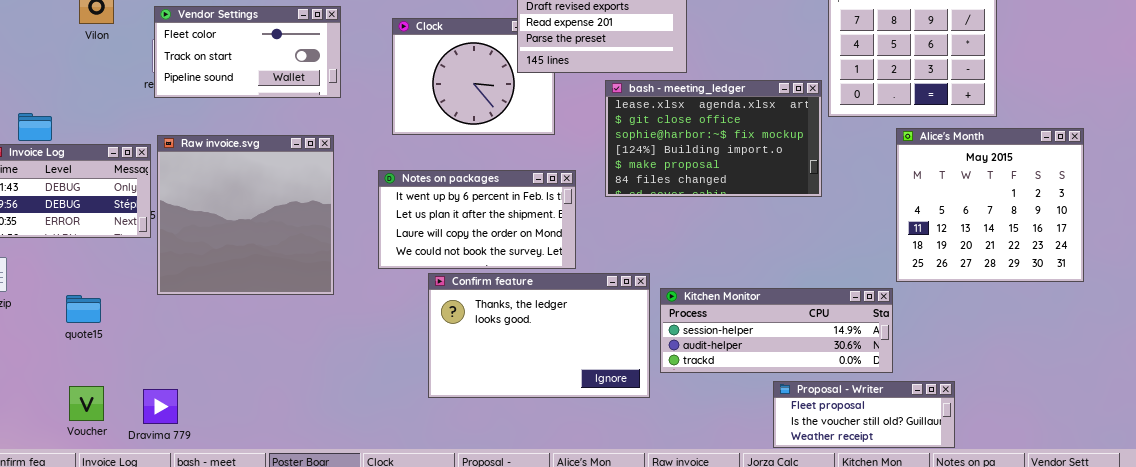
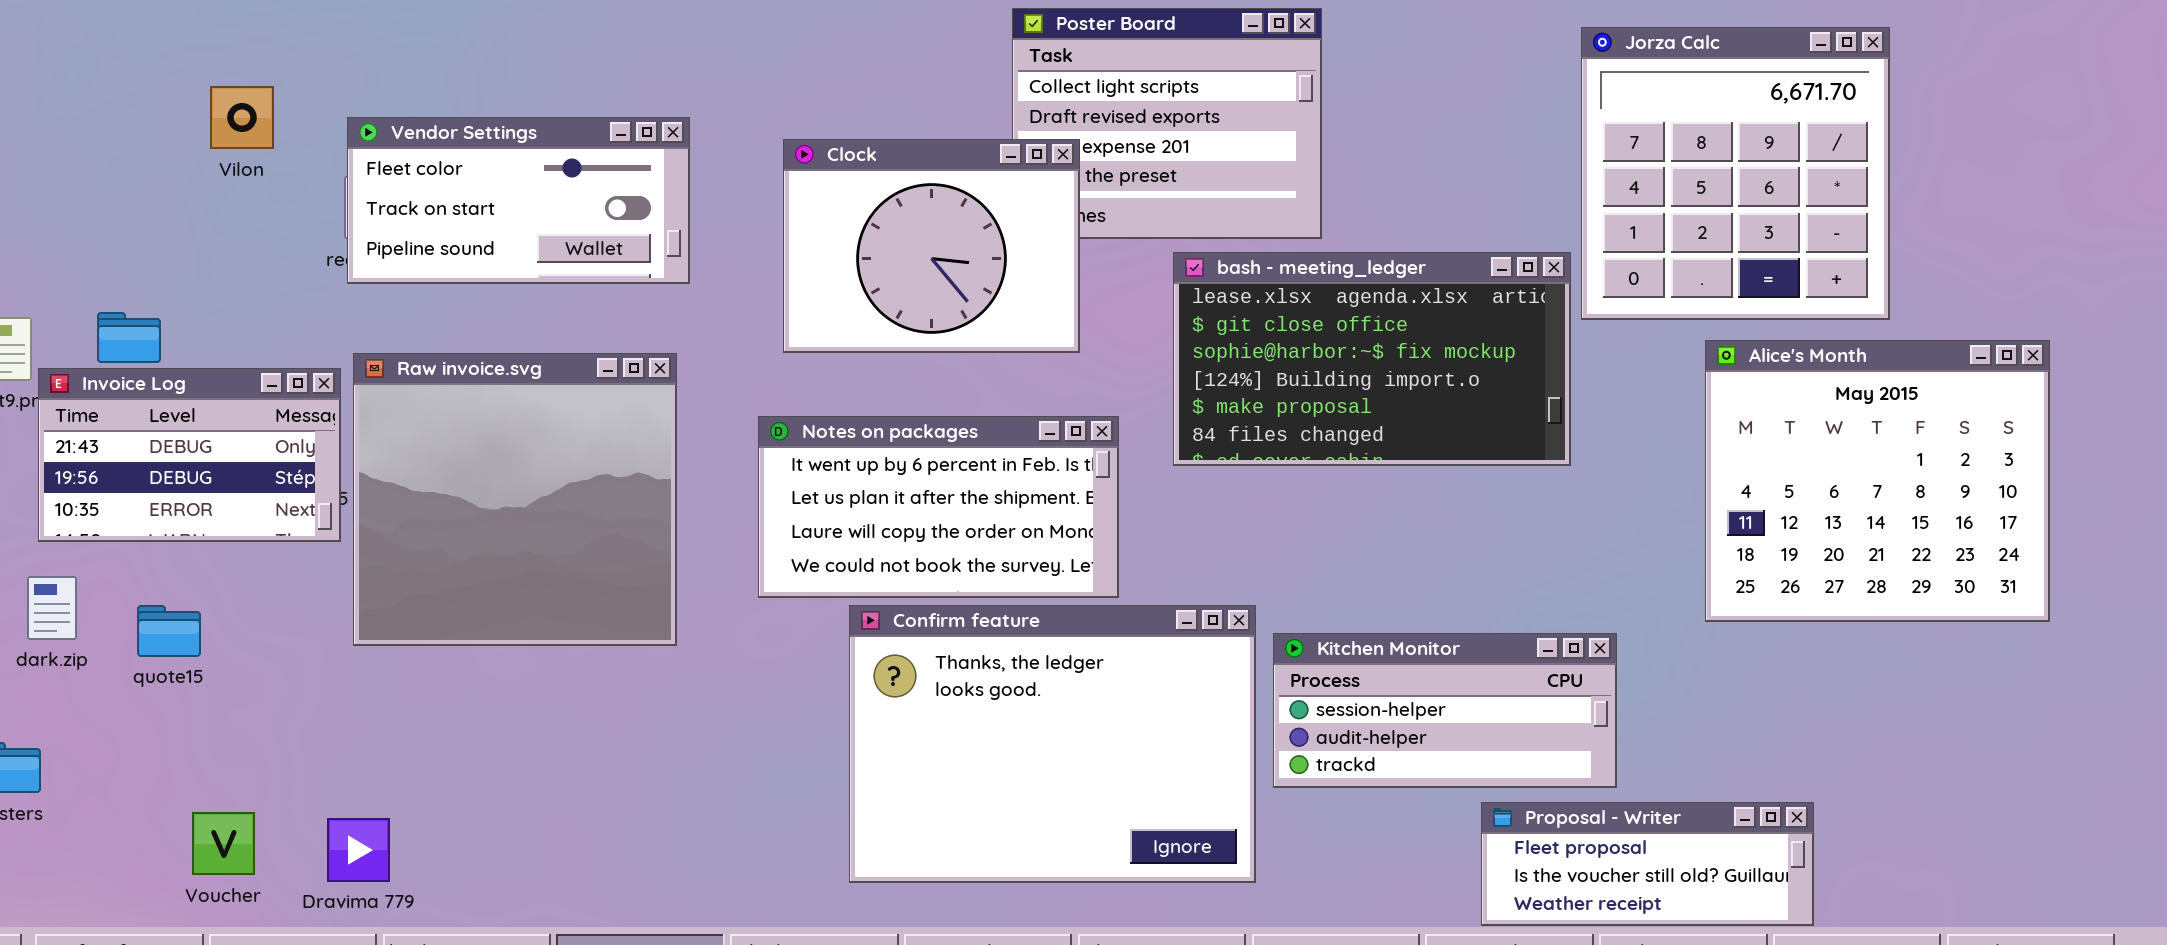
Clock: [392,18,555,135] -> [783,139,1080,353], raised
Confirm feature: [428,273,650,398] -> [849,605,1256,883], resized
Kitchen Monitor: [660,288,893,373] -> [1273,633,1617,788], resized
quote15: [66,295,101,323] -> [137,605,201,657], moved

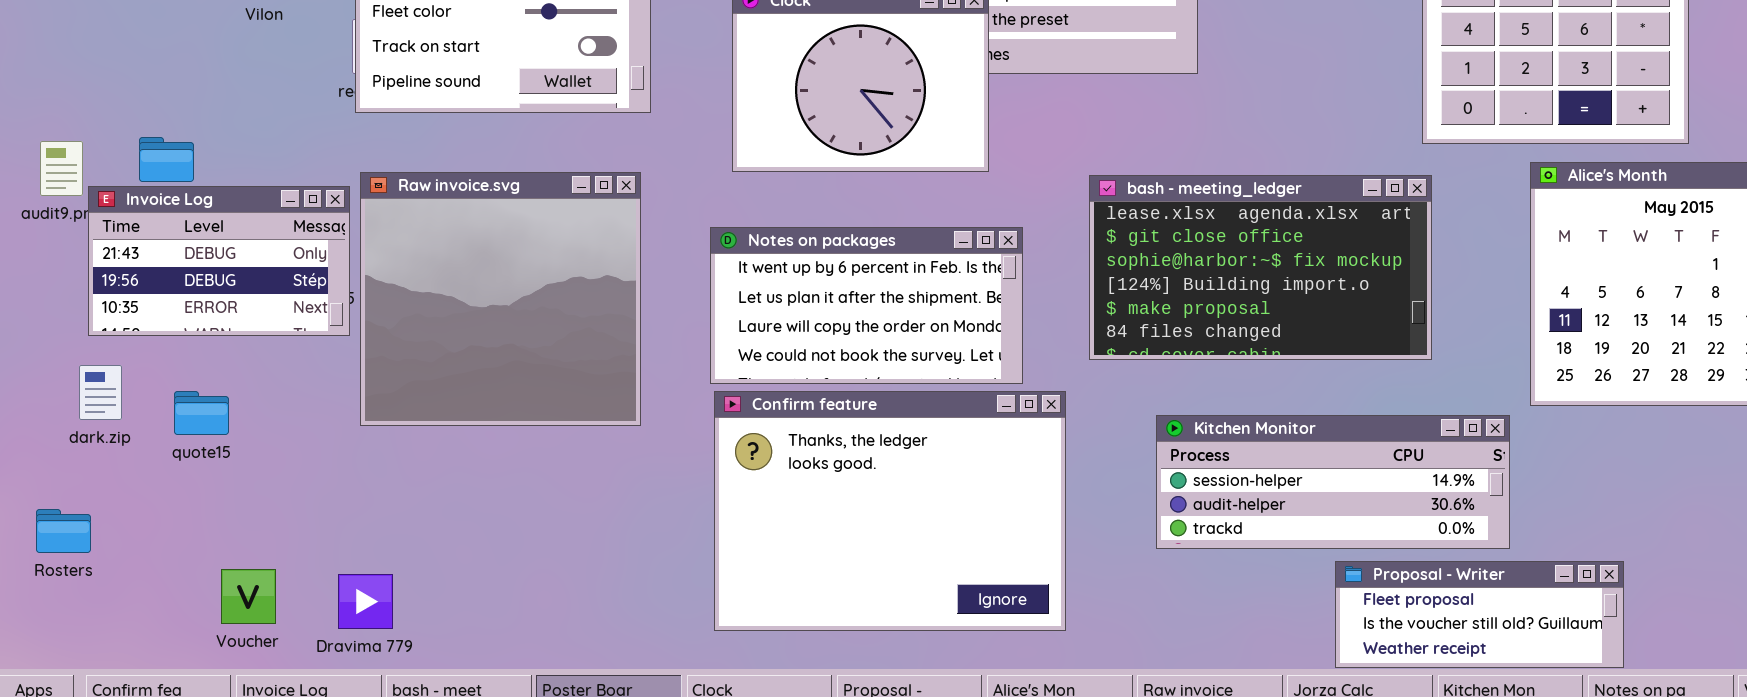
bash - meeting_ledger: [1173,252,1571,466] -> [1089,175,1432,360], moved
Confirm feature: [849,605,1256,883] -> [714,391,1066,631], moved
Kitchen Monitor: [1273,633,1617,788] -> [1156,415,1510,549], resized

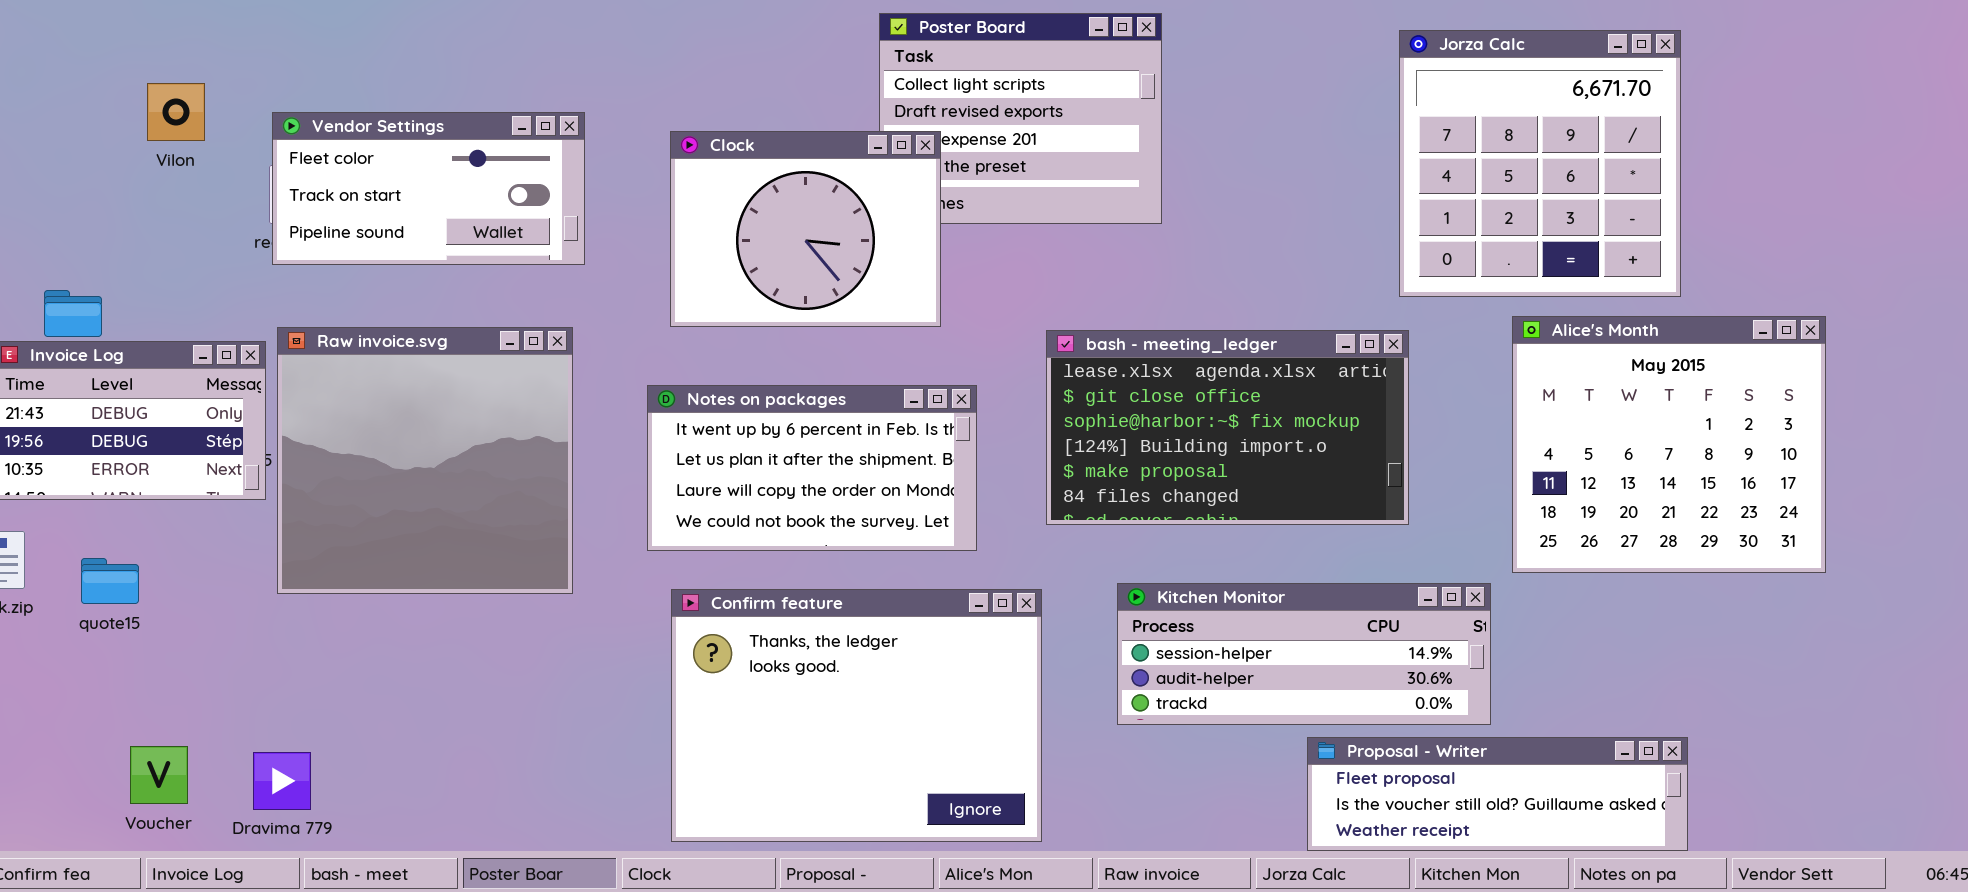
Confirm feature: [714,391,1066,631] -> [671,589,1042,842], moved
Proposal - Writer: [1335,561,1624,668] -> [1307,737,1688,851], resized

